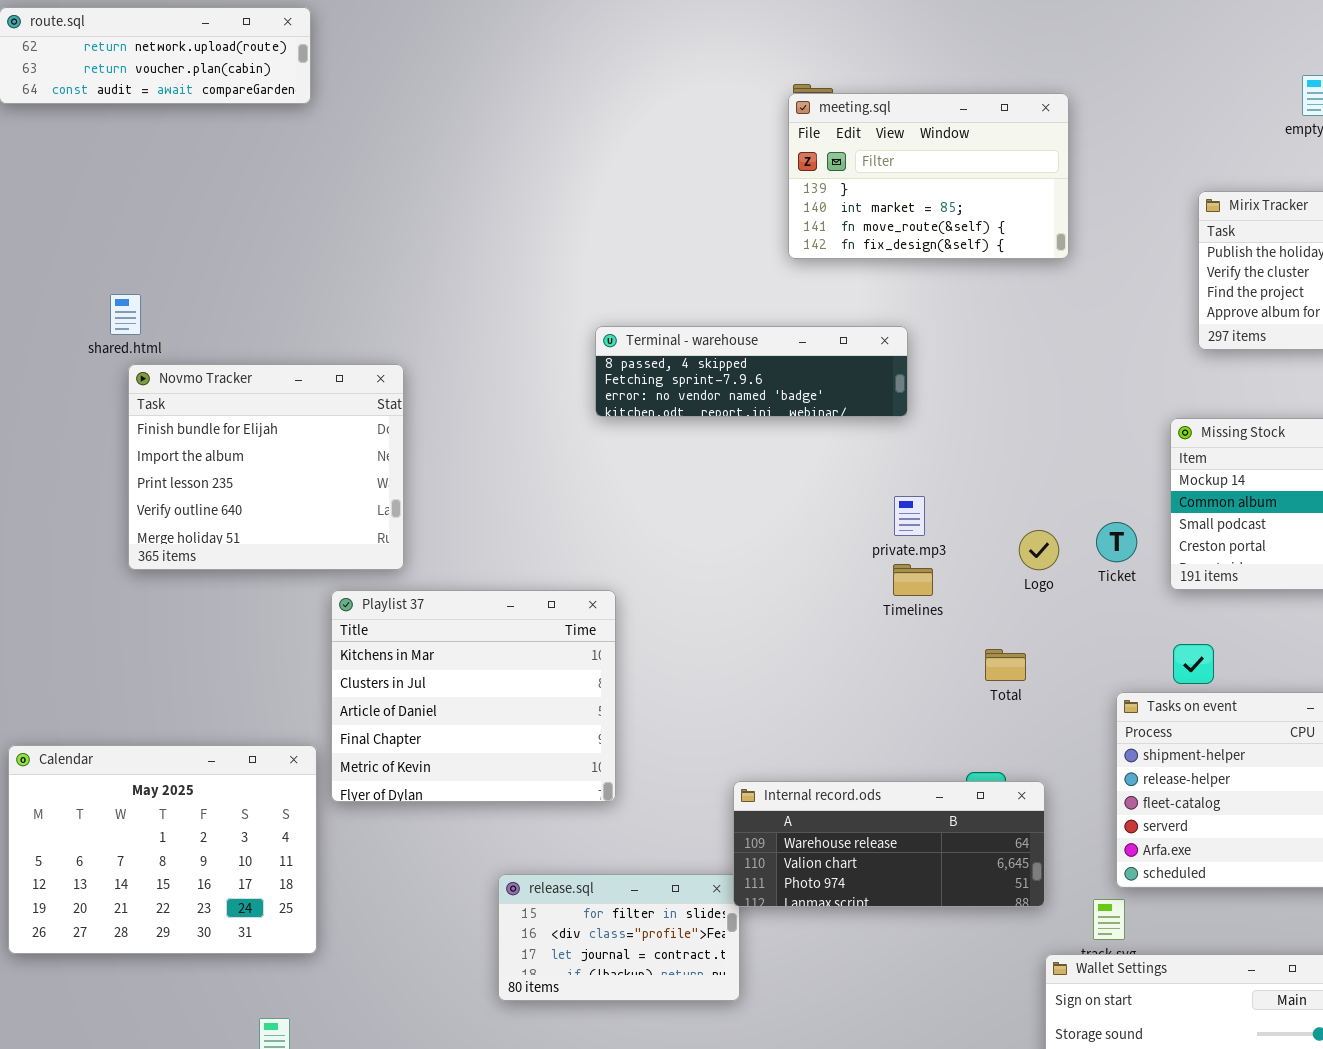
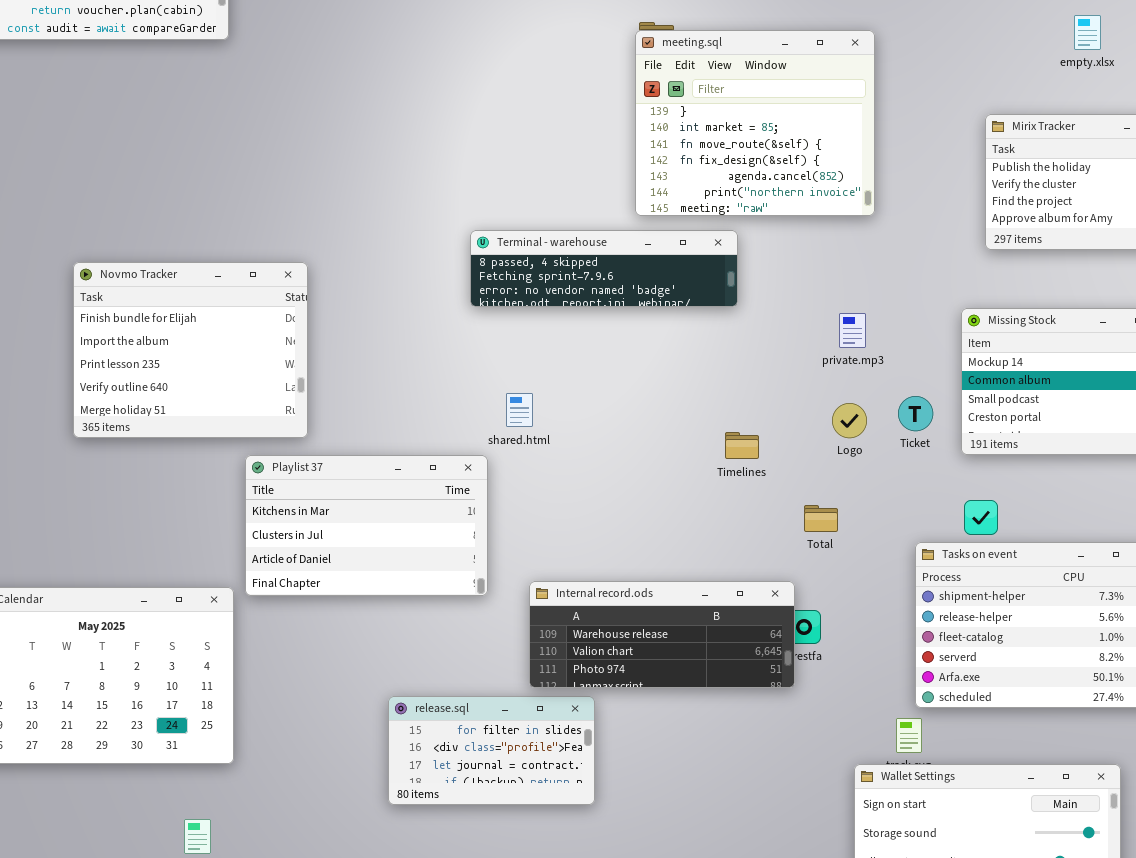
meeting.sql: [788,93,1069,259] -> [635,30,875,216], resized
shared.html: [110,294,141,335] -> [506,393,533,427], moved
private.mp3: [894,496,925,536] -> [839,313,866,348], moved
Playlist 37: [331,590,616,802] -> [245,455,488,596], resized
Internal record.ods: [733,781,1045,907] -> [529,581,795,688], moved

